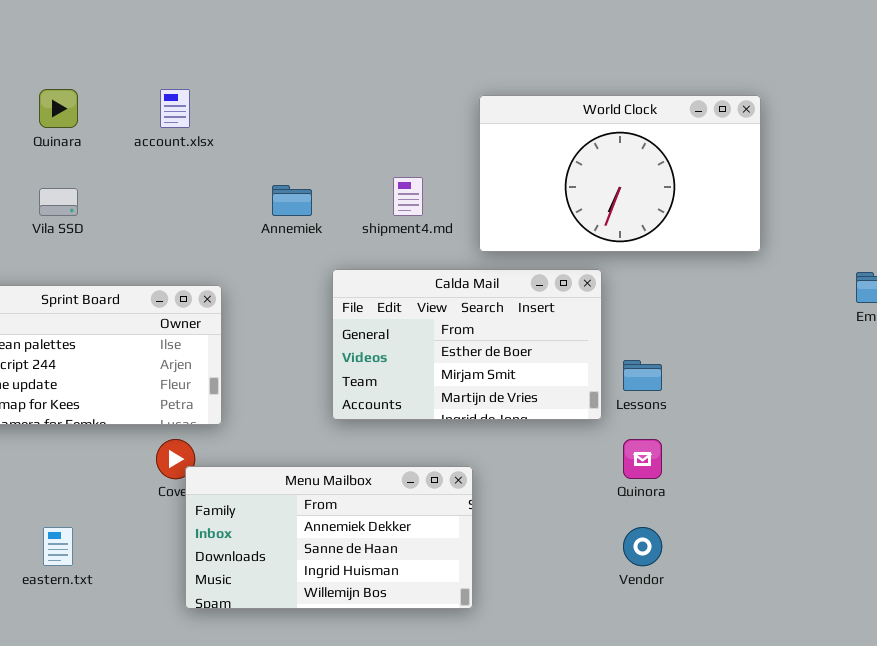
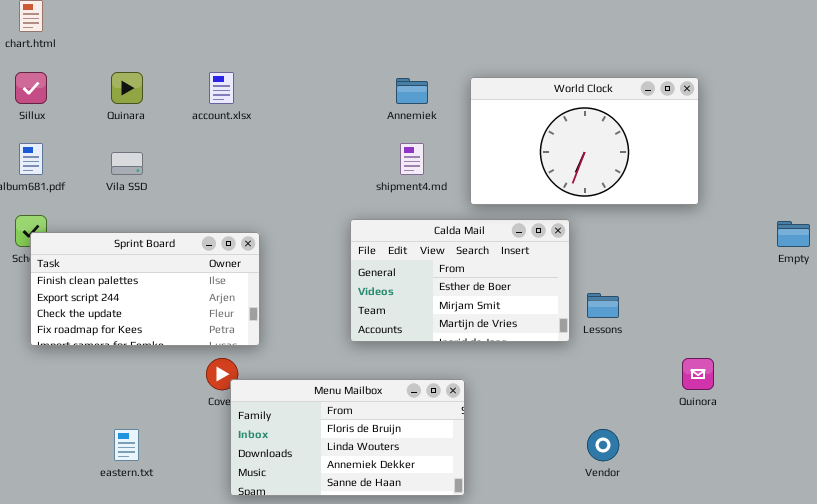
Annemiek: [272,185,312,216] -> [396,78,428,104], moved
Quinora: [623,439,662,479] -> [682,358,714,390], moved
Menu Mailbox: [185,466,473,609] -> [230,379,465,496], scrolled up 2 rows

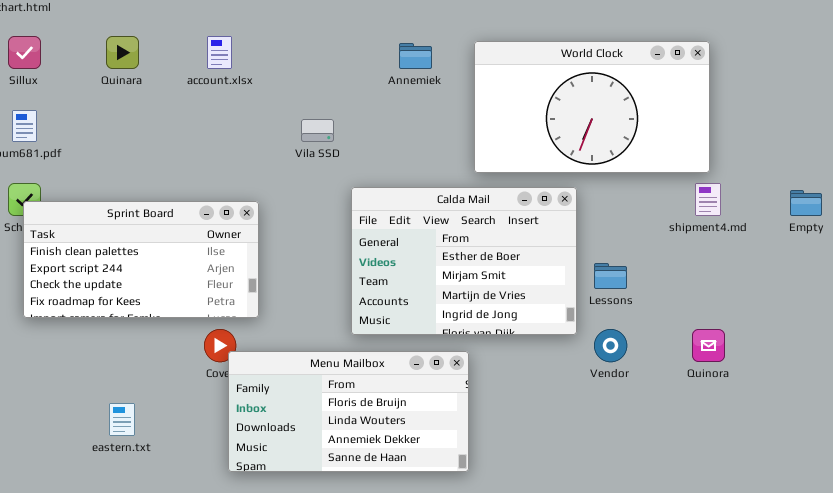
shipment4.md: [400,143,424,175] -> [695,183,721,216], moved
Vila SSD: [111,152,143,175] -> [301,119,334,142], moved
Calda Mail: [350,219,570,342] -> [351,187,577,335], resized
Vendor: [587,429,619,461] -> [594,329,627,362], moved

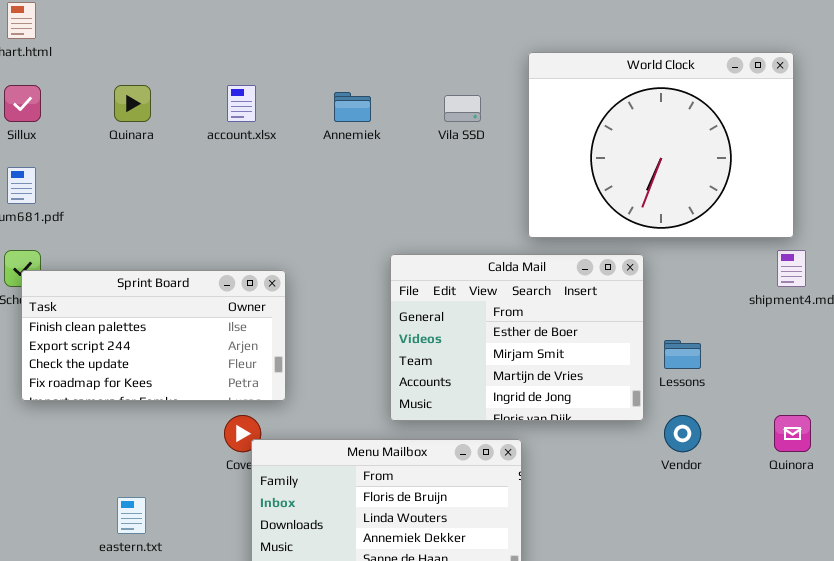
World Clock: [474,41,710,173] -> [528,52,794,238], resized
Annemiek: [399,43,432,69] -> [334,92,371,122], moved
Vila SSD: [301,119,334,142] -> [444,95,481,122], moved

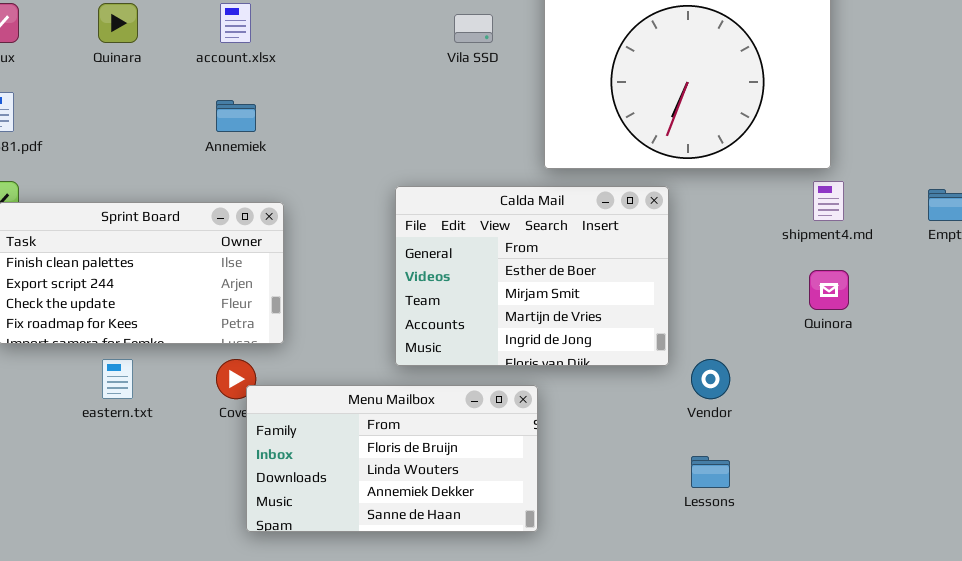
Annemiek: [334,92,371,122] -> [216,100,256,132], moved
Lessons: [664,340,701,369] -> [691,456,730,488], moved
Quinora: [774,415,811,452] -> [809,270,849,310], moved
eastern.txt: [117,497,146,534] -> [102,359,133,399], moved

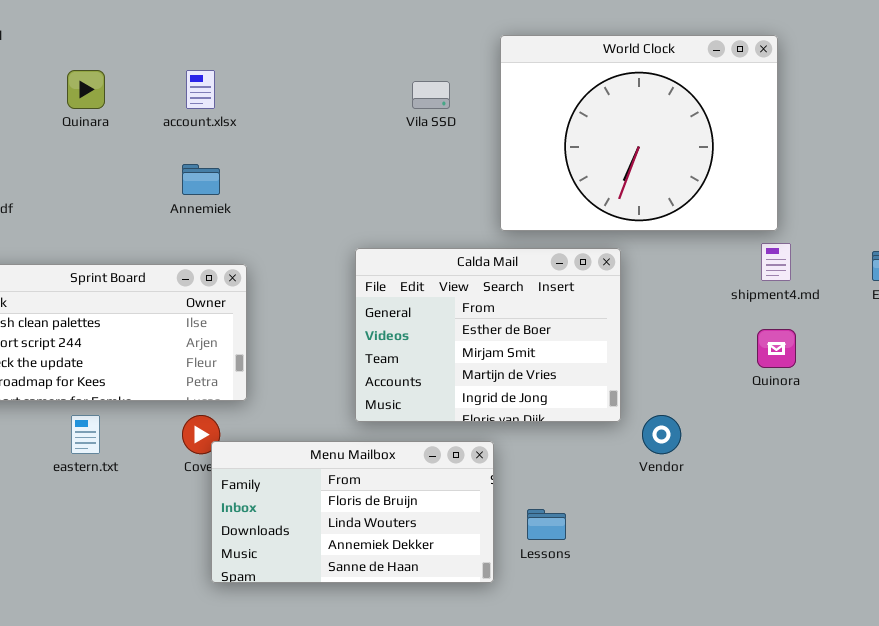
Lessons: [691,456,730,488] -> [527,509,566,540], moved

